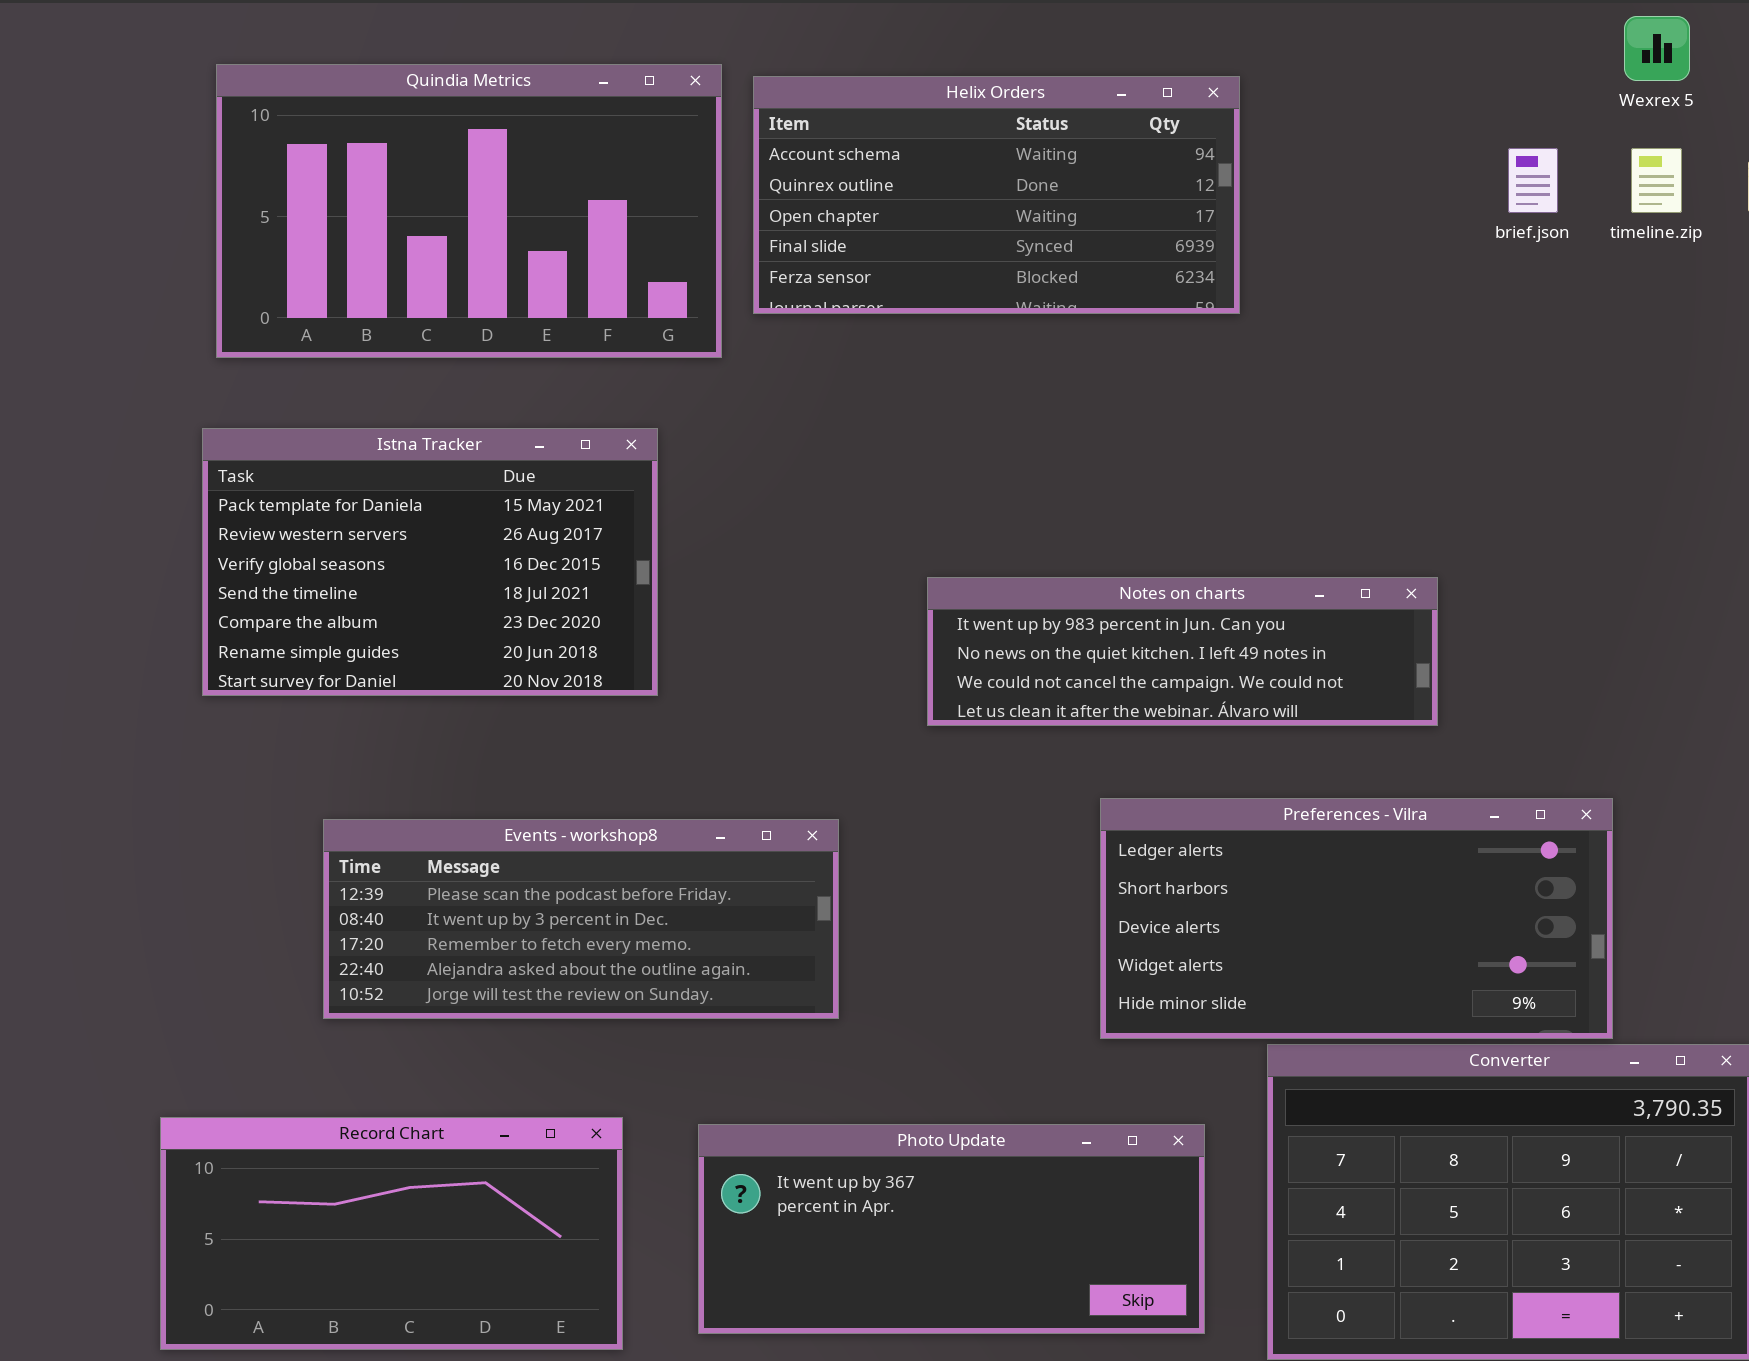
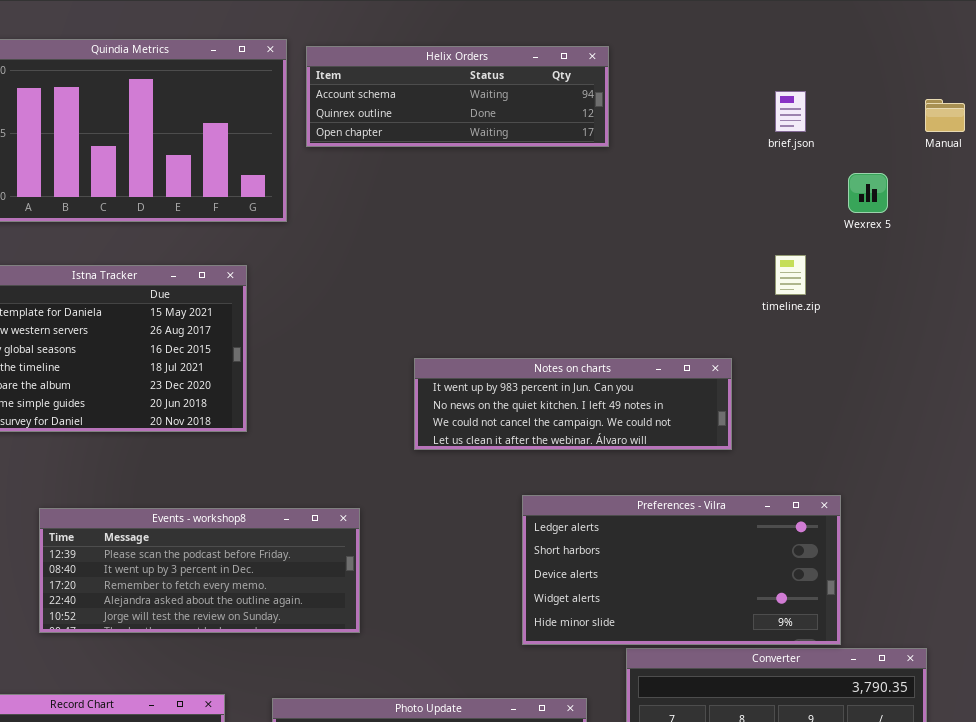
Wexrex 5: [1624,16,1690,81] -> [848,173,888,213], moved
Helix Orders: [753,76,1240,314] -> [306,46,609,147], resized
timeline.zip: [1631,148,1682,213] -> [775,255,806,295], moved

